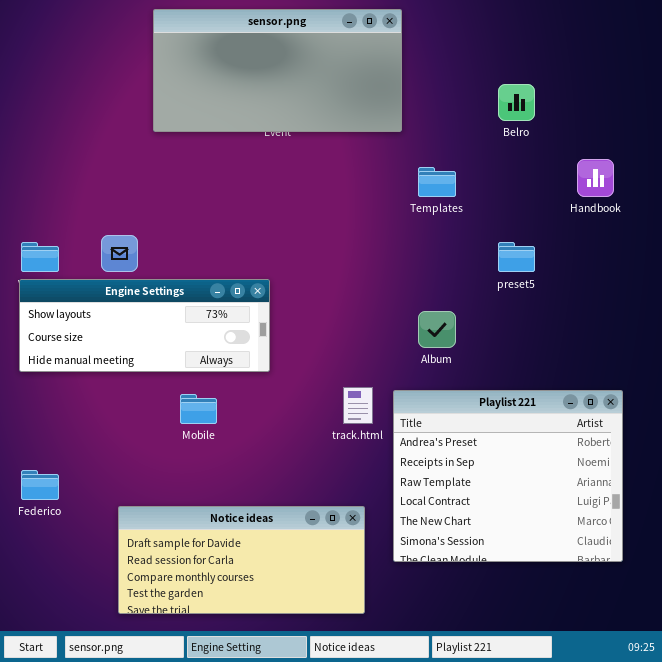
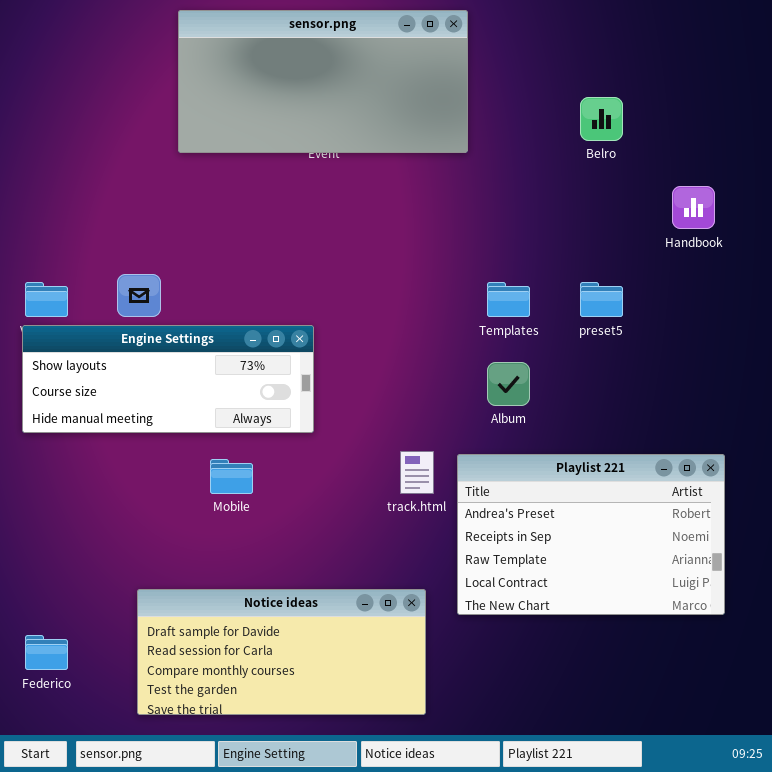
Templates: [418,167,456,197] -> [487,282,530,317], moved
Playlist 221: [393,390,623,562] -> [457,454,725,615], resized
Federico: [21,470,59,500] -> [25,635,68,670], moved

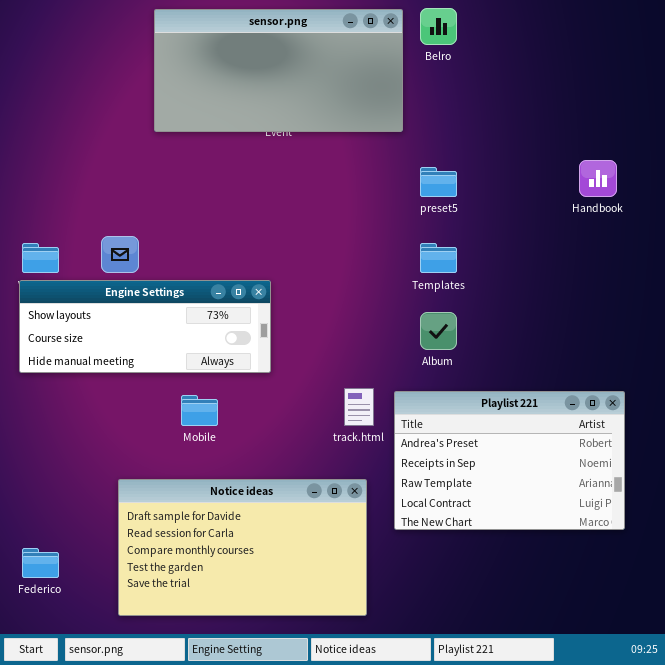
Belro: [580,97,623,141] -> [420,8,457,45], moved
preset5: [580,282,623,317] -> [420,167,457,197], moved
Notice ideas: [137,589,426,715] -> [118,479,367,616], resized

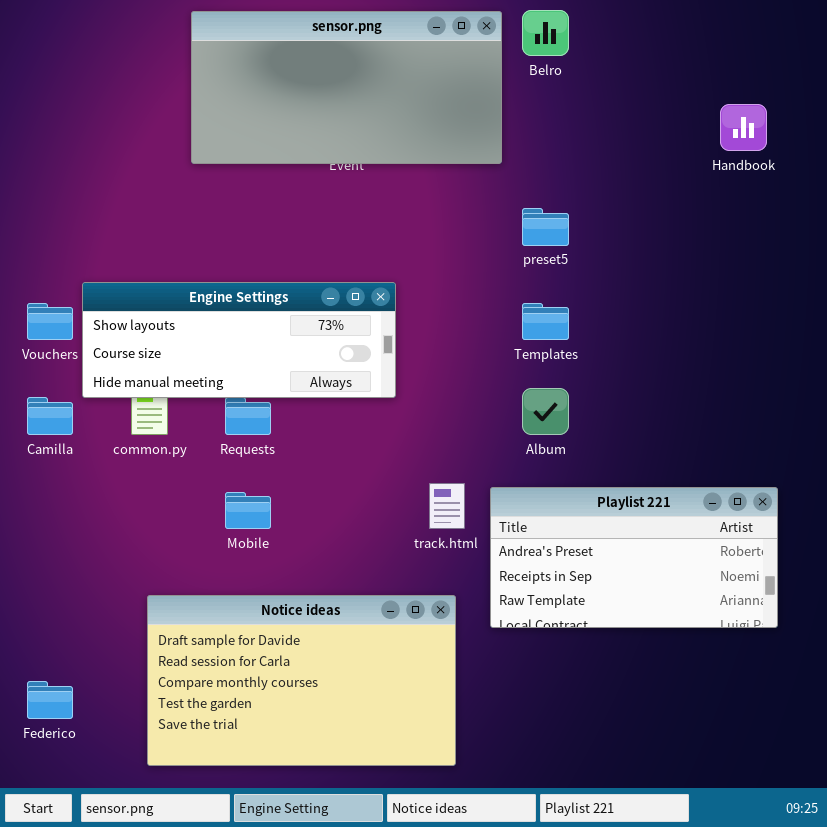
Handbook: [579,160,617,197] -> [720,104,767,151], moved
Engine Settings: [19,280,271,373] -> [82,282,396,398], moved
Playlist 221: [394,391,625,530] -> [490,487,778,628], resized

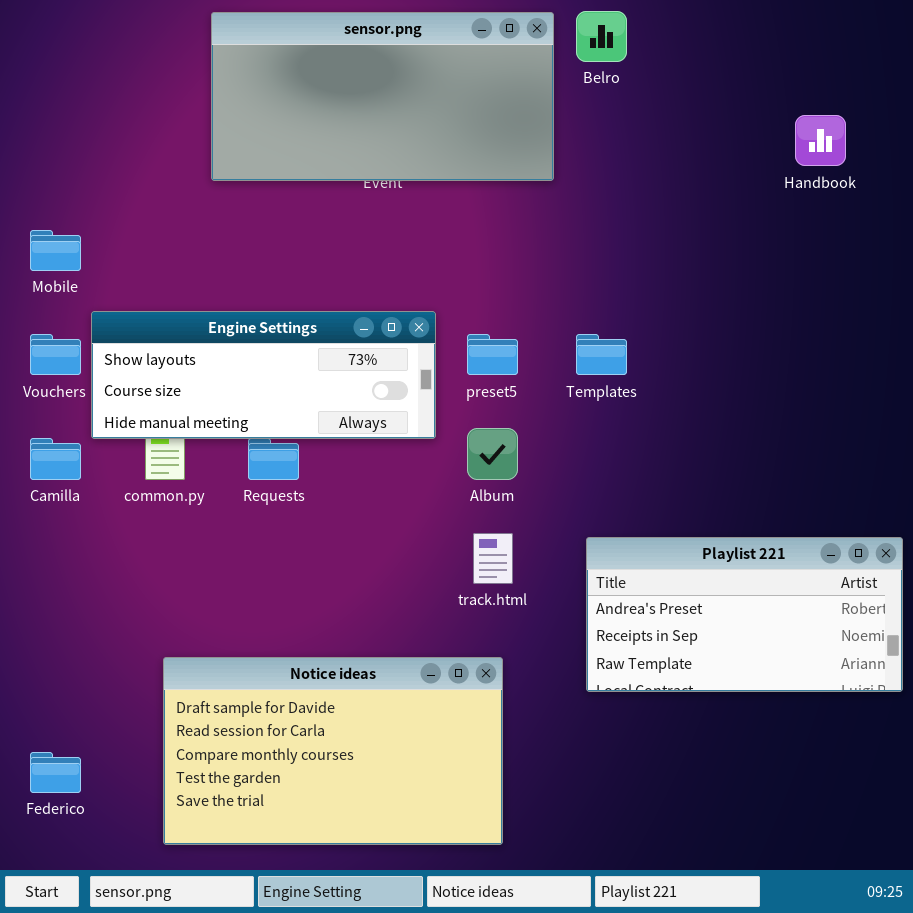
preset5: [522,208,569,246] -> [467,334,518,375], moved
Album: [522,388,569,435] -> [467,428,518,480], moved
Playlist 221: [490,487,778,628] -> [586,537,903,692], moved
Mobile: [225,492,271,529] -> [30,230,81,271], moved

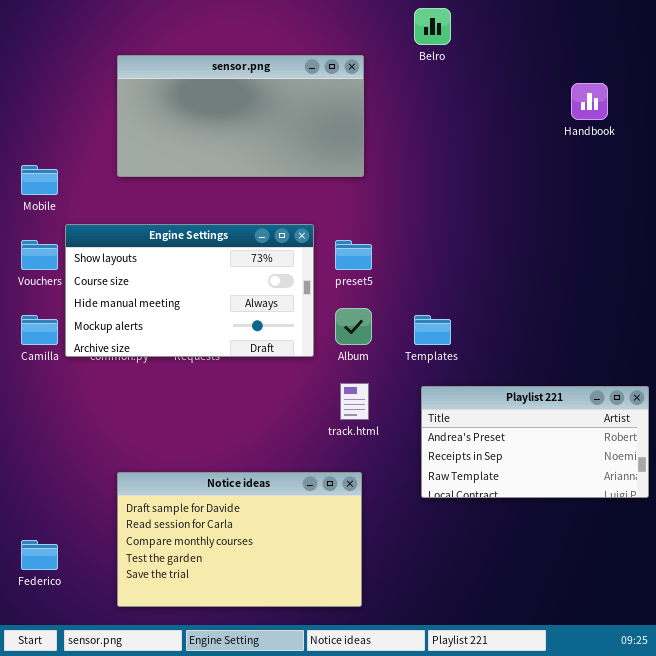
sensor.png: [211,12,554,181] -> [117,55,364,177], moved
Engine Settings: [91,311,436,439] -> [65,224,314,357], resized
Templates: [576,334,627,375] -> [414,315,451,345], moved

